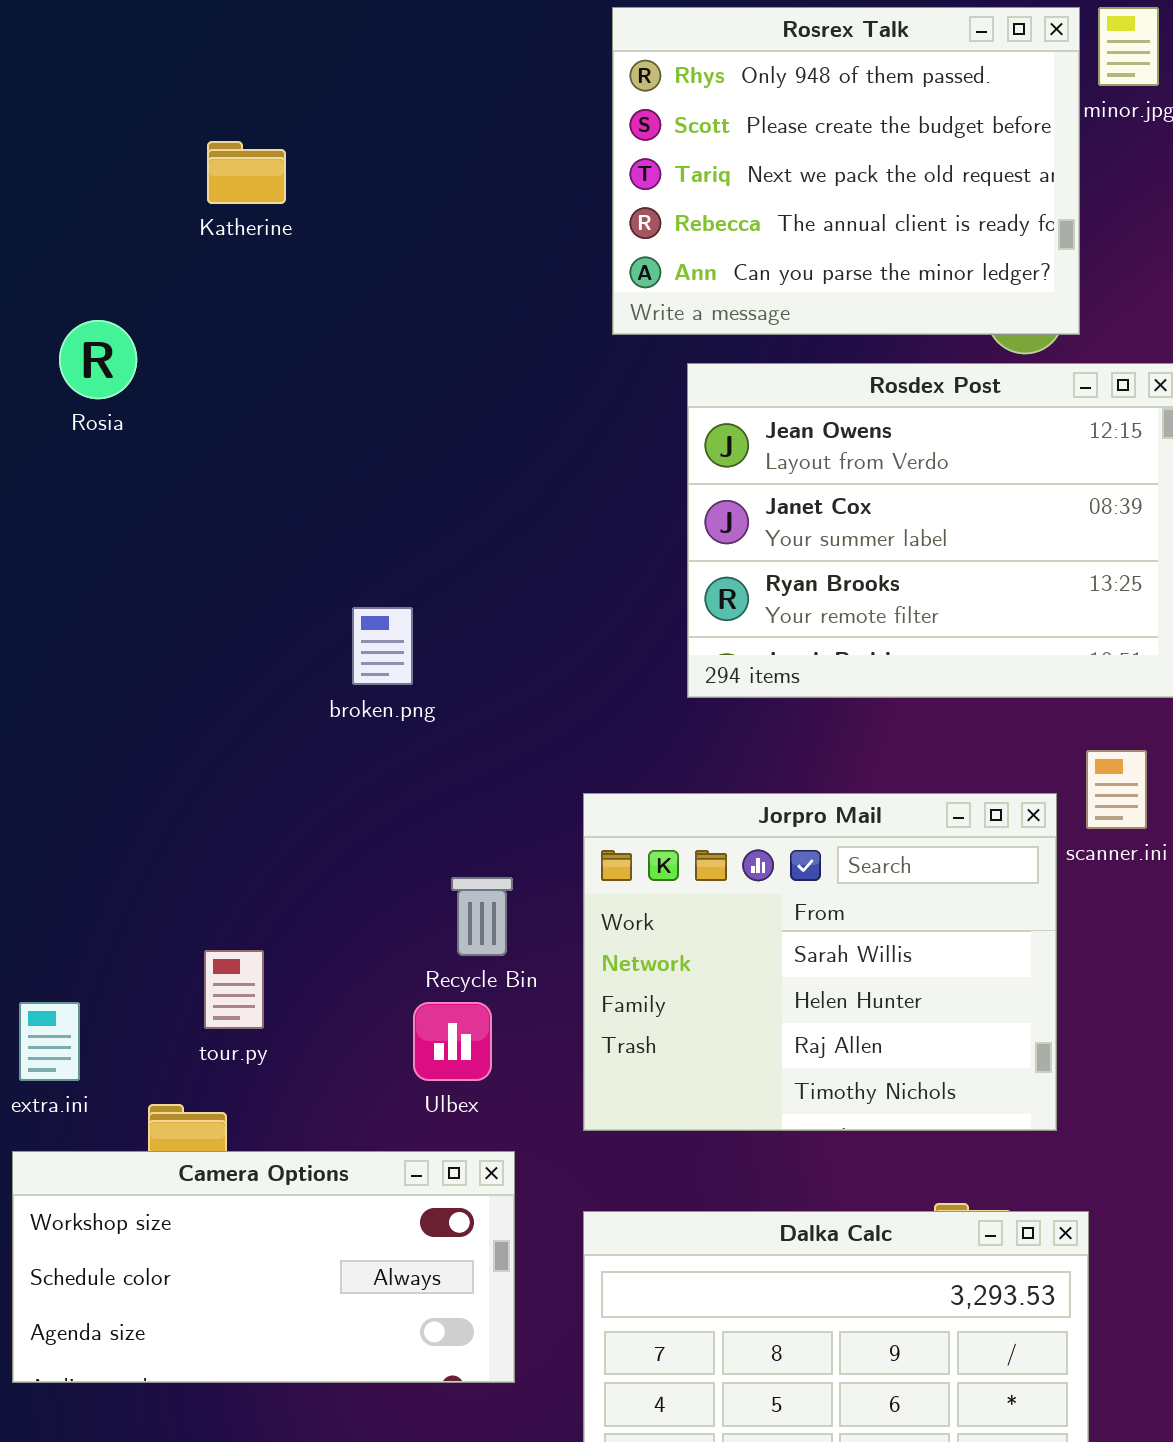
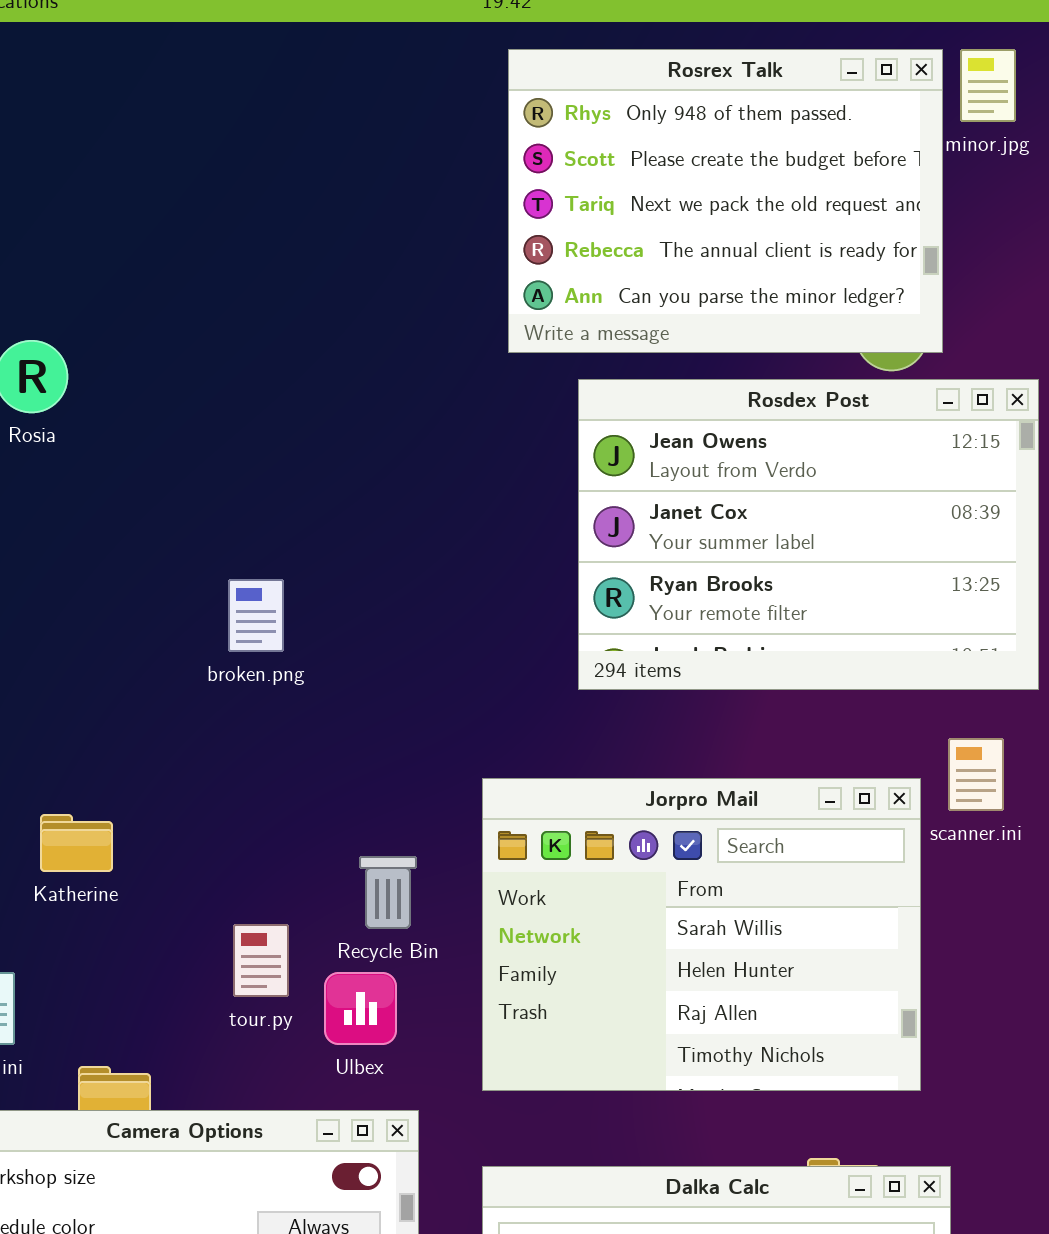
Katherine: [207,141,286,204] -> [40,814,113,872], moved
broken.png: [352,607,413,685] -> [228,579,284,652], moved
tour.py: [204,950,264,1029] -> [233,924,289,997], moved

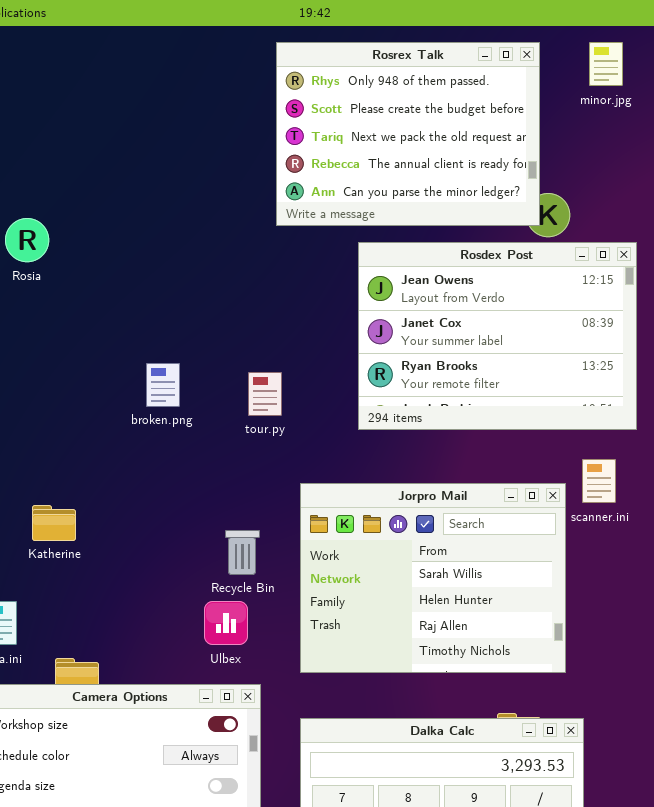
Rosrex Talk: [508,49,943,353] -> [276,42,540,226], moved
tour.py: [233,924,289,997] -> [248,372,282,416], moved

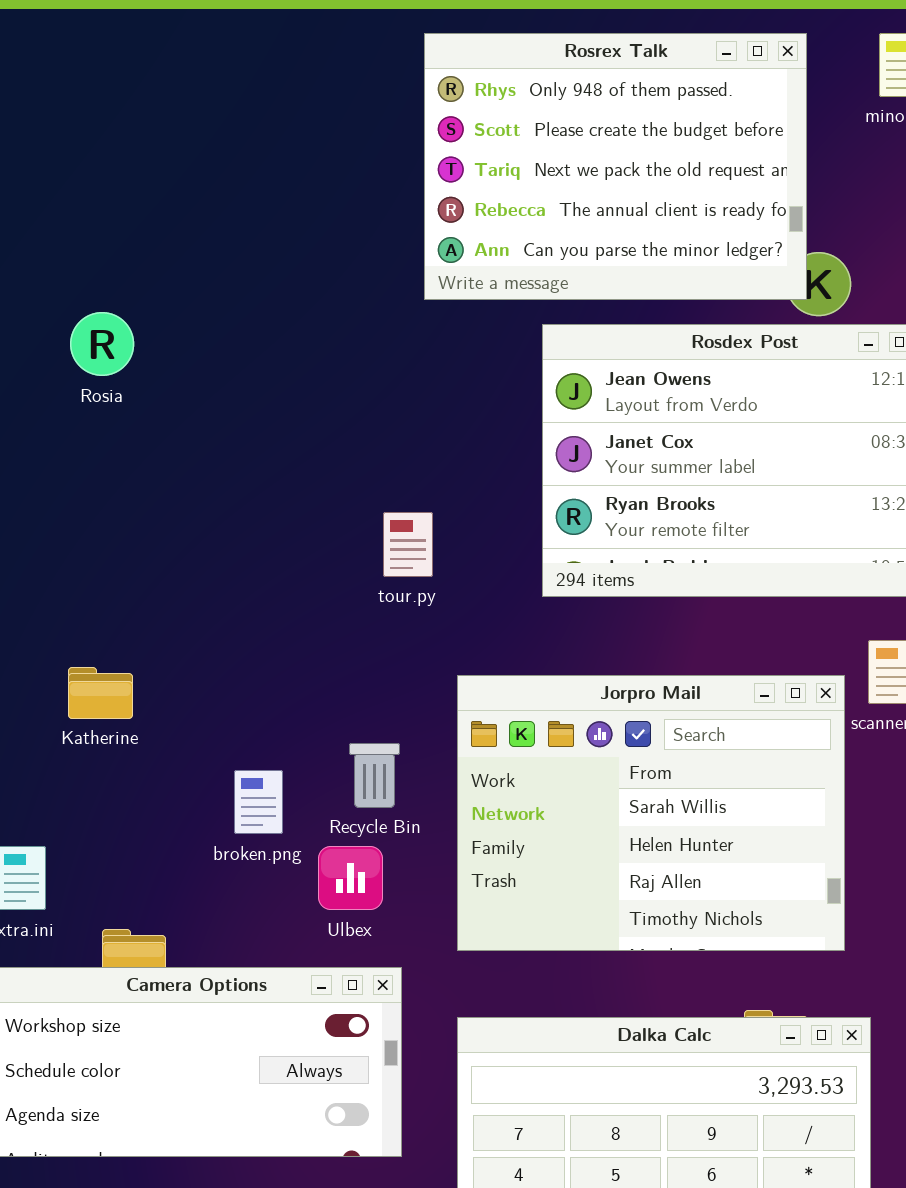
Rosia: [5,218,49,262] -> [70,312,134,376], moved
broken.png: [146,363,180,407] -> [234,770,283,834], moved
Katherine: [32,505,76,541] -> [68,667,133,719], moved

